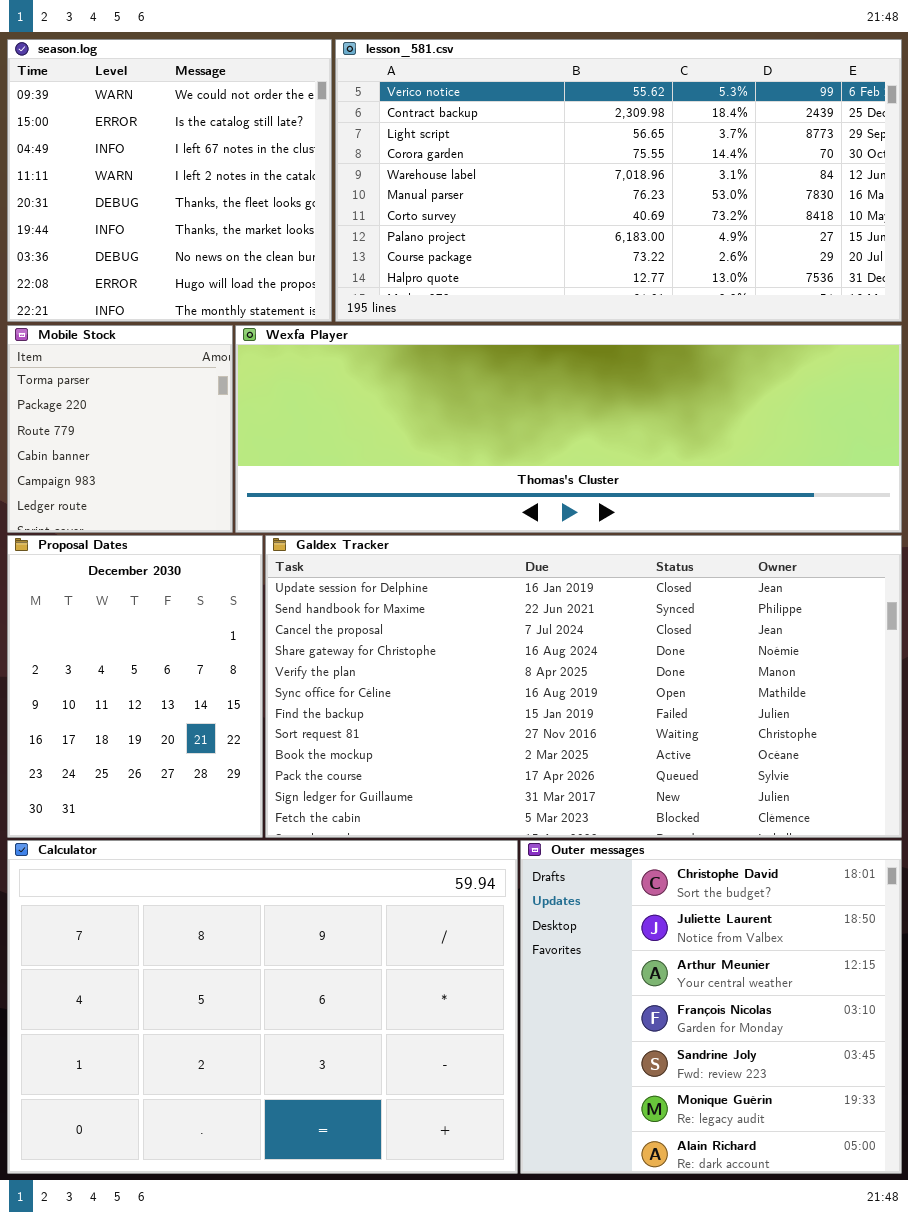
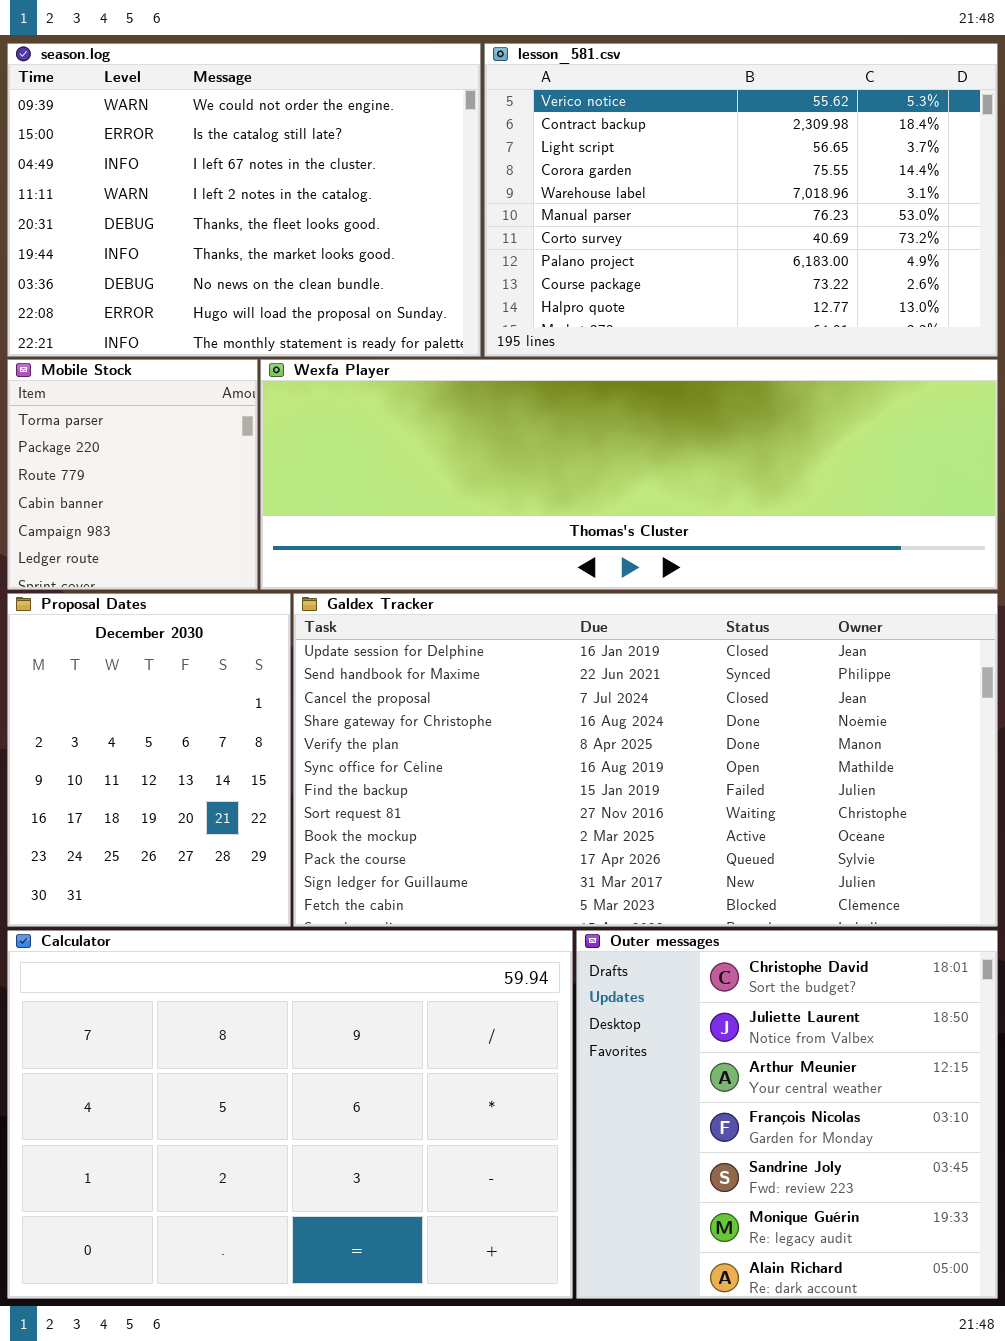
season.log: [7,39,332,322] -> [7,43,481,357], resized
lesson_581.csv: [335,39,902,322] -> [484,43,998,357], resized

